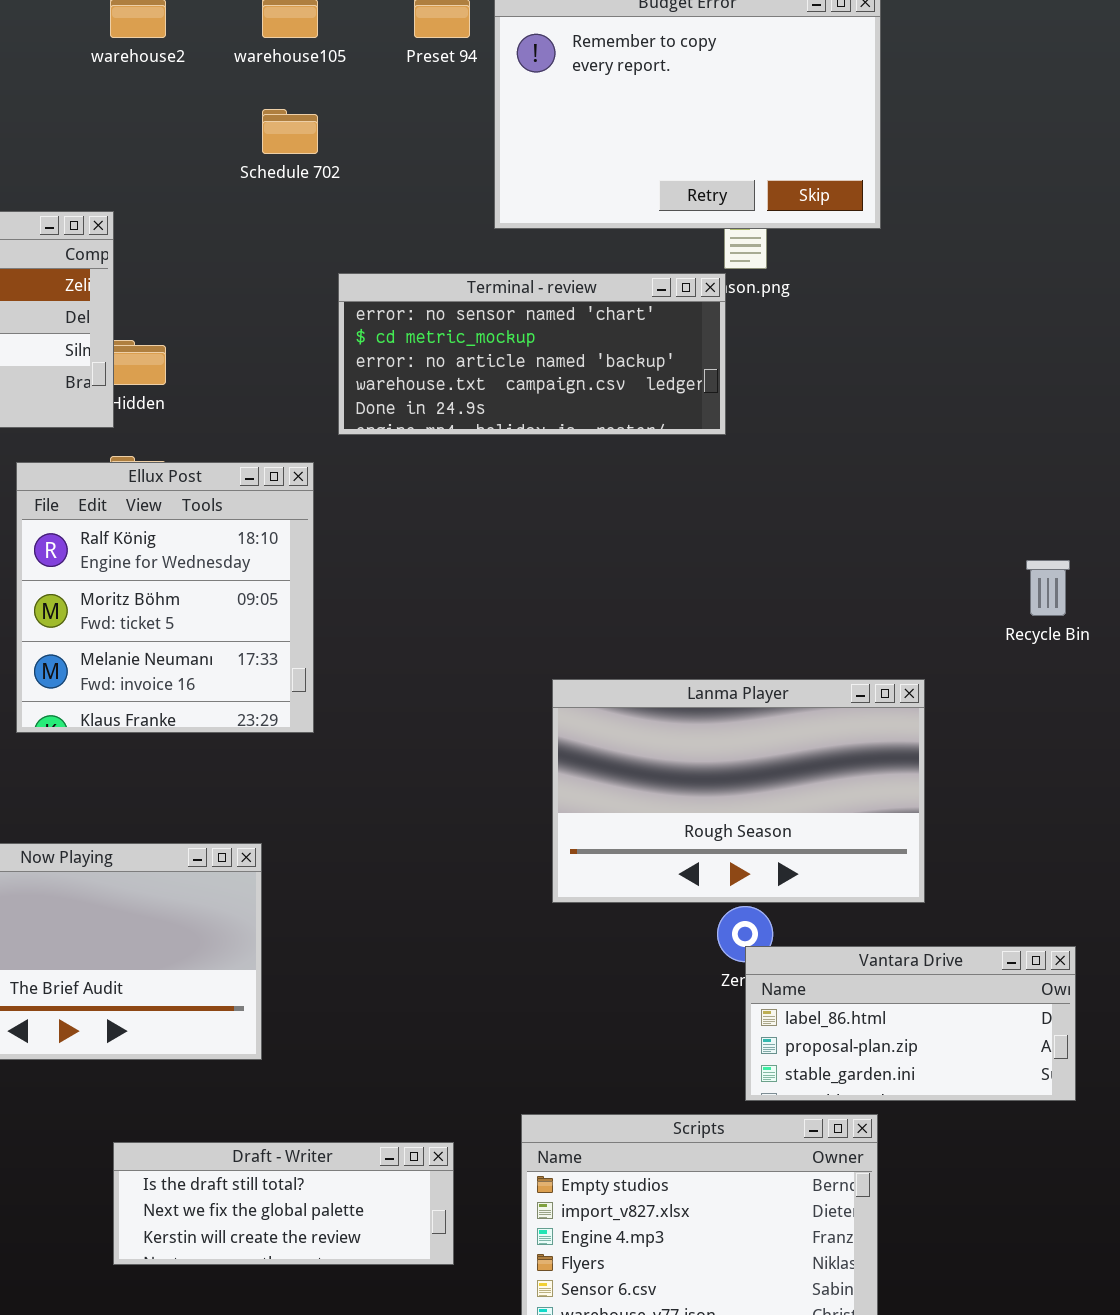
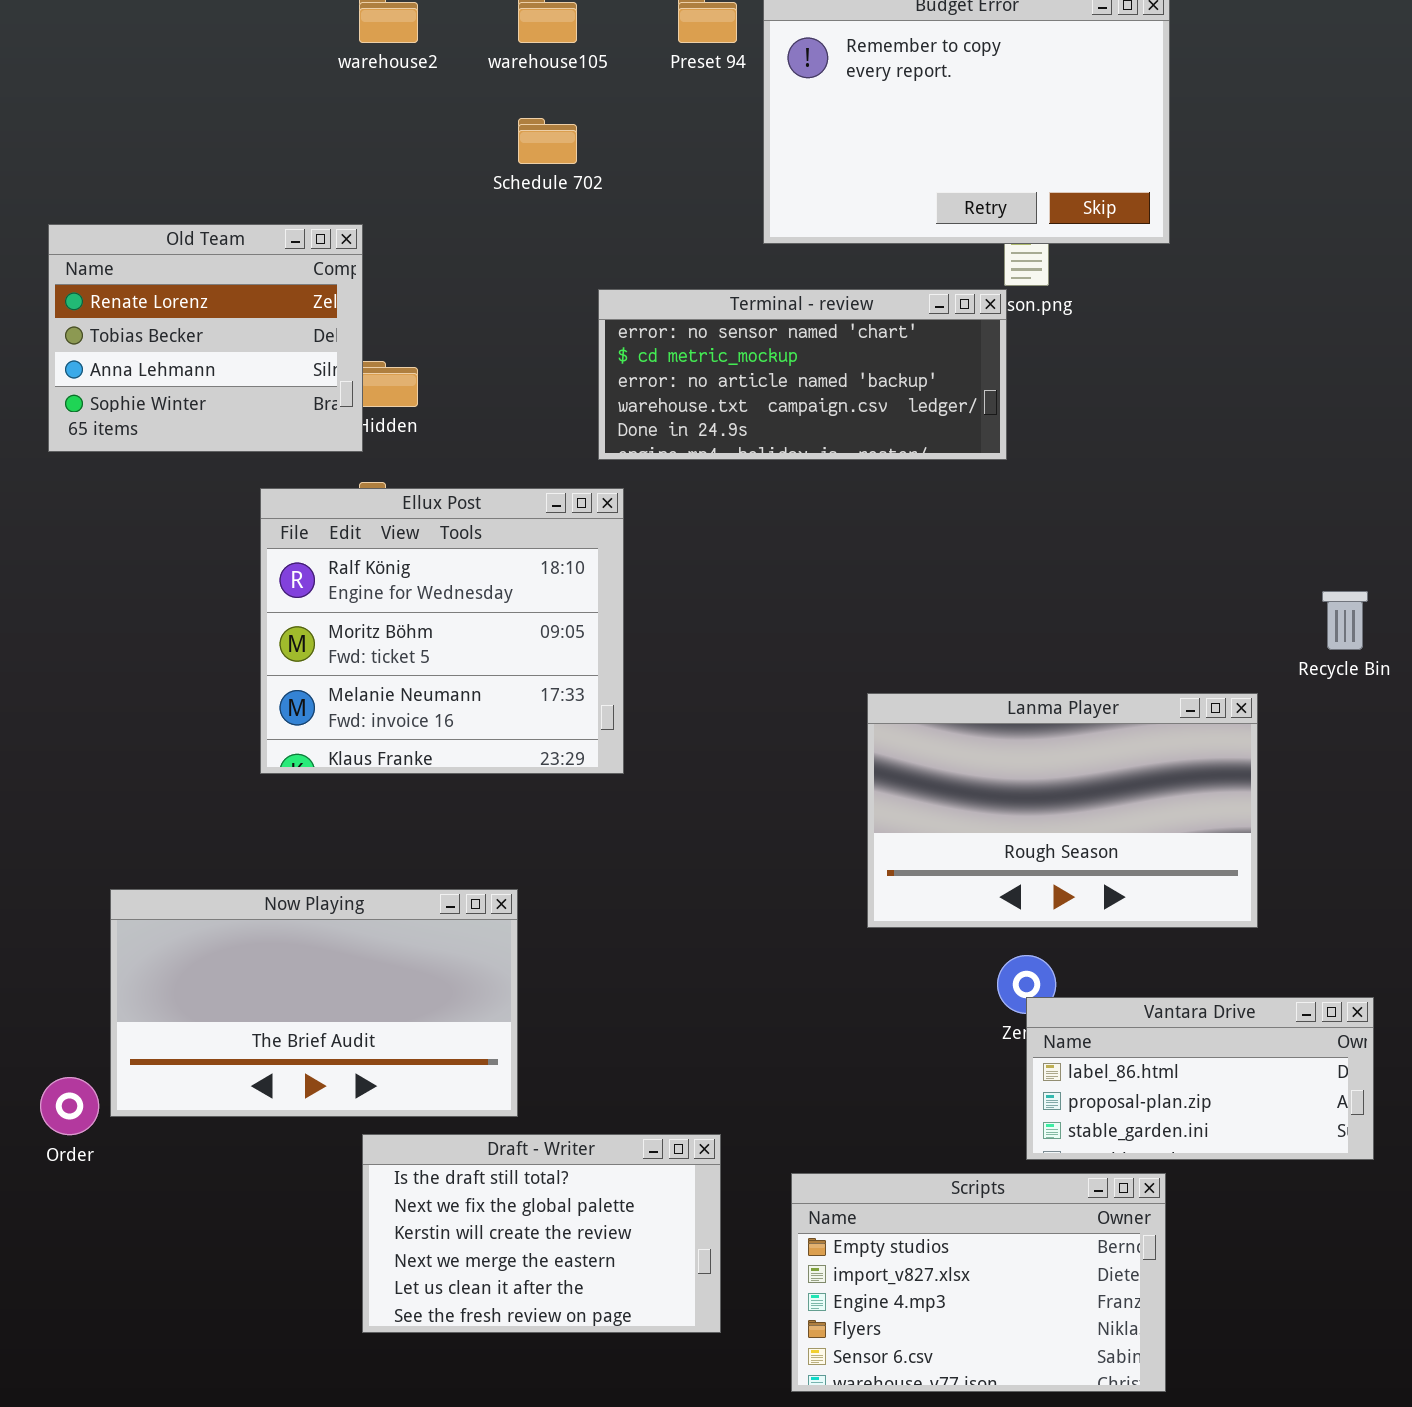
Ellux Post: [16,462,314,733] -> [260,488,624,774], resized
Lanma Player: [552,679,925,903] -> [867,693,1258,928], moved
Draft - Writer: [113,1142,454,1265] -> [362,1134,721,1333], resized

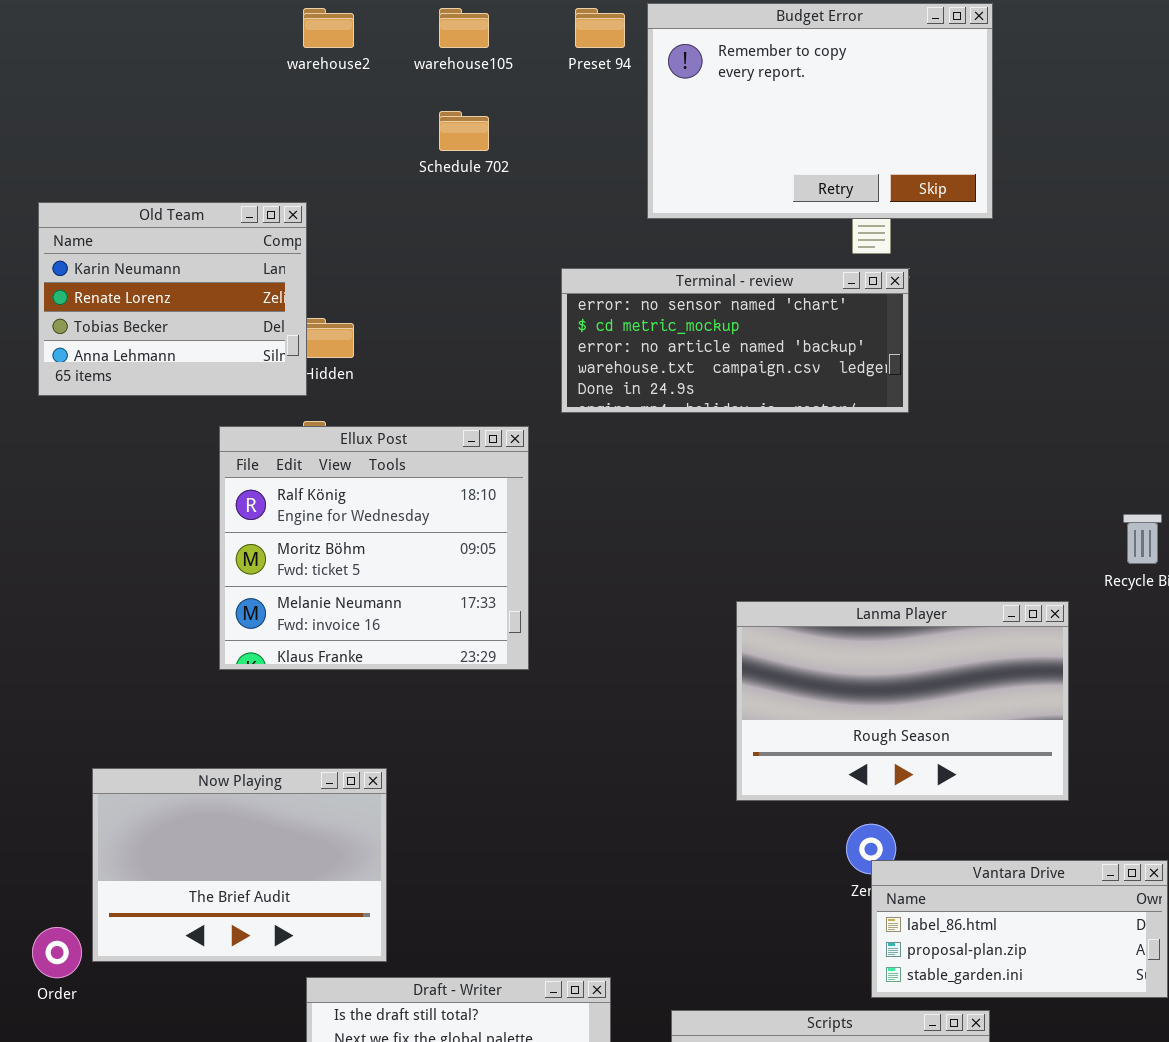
Old Team: [48,224,363,452] -> [38,202,307,396], scrolled up 1 row
Terminal - review: [598,289,1007,460] -> [561,268,909,413], moved
Now Playing: [110,889,518,1117] -> [92,768,387,962], resized

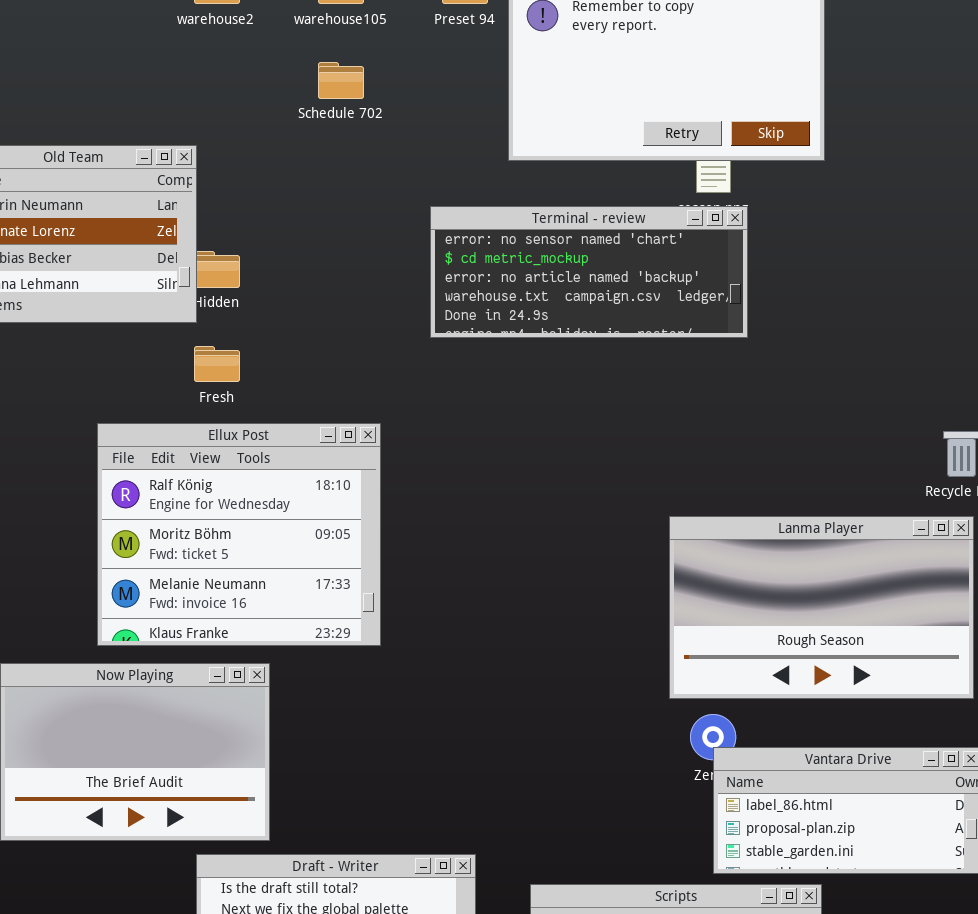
Ellux Post: [219,426,529,670] -> [97,423,381,646], moved
Lanma Player: [736,601,1069,801] -> [669,516,974,699], moved

